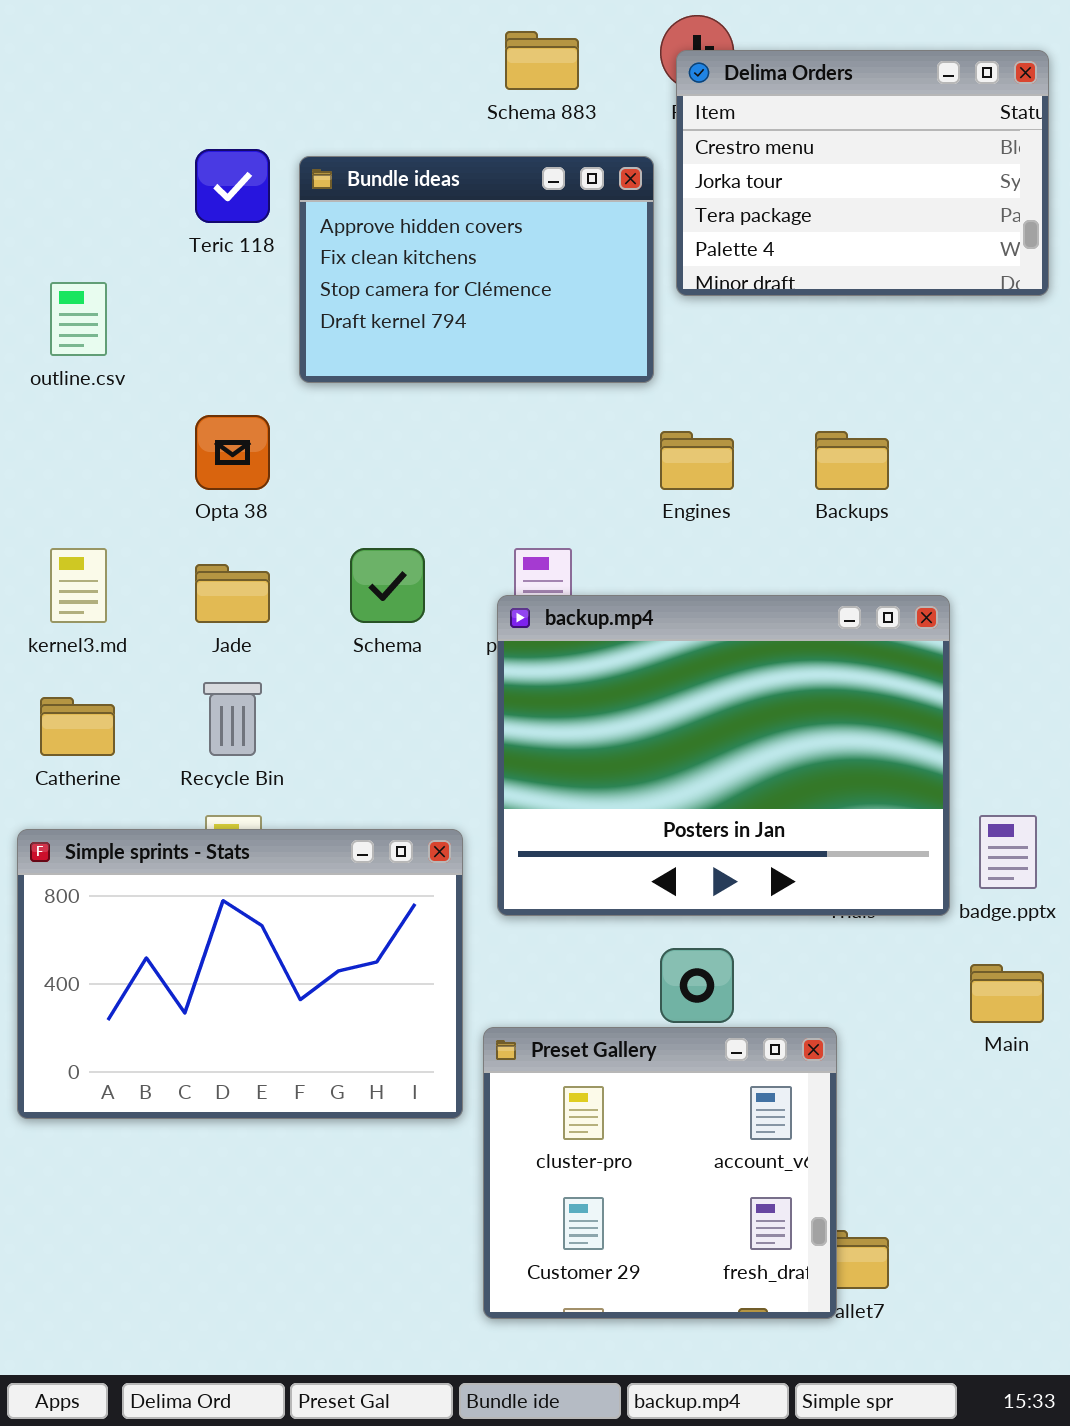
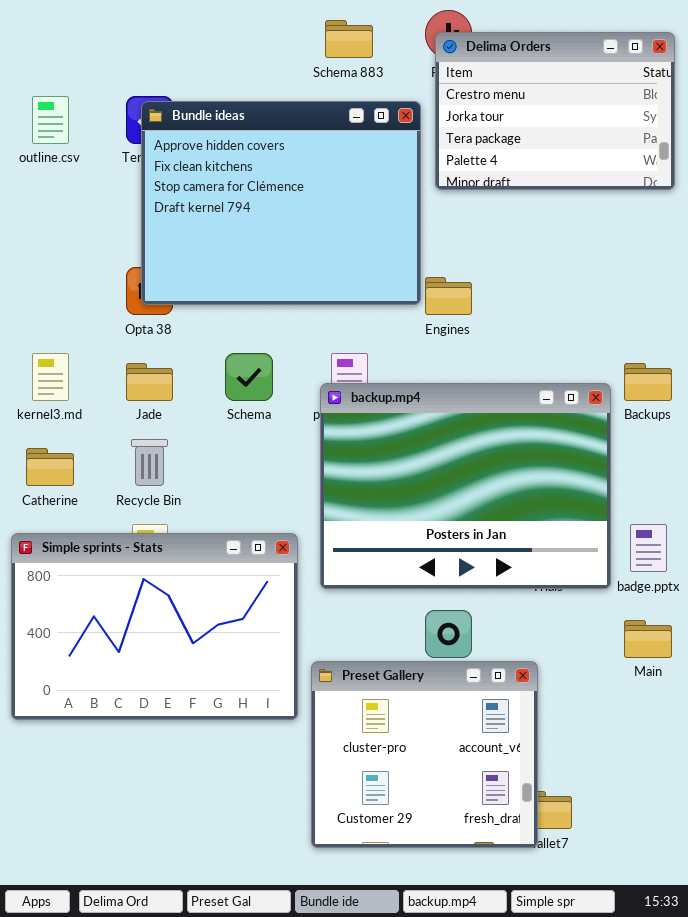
Bundle ideas: [299,156,654,383] -> [141,101,421,305], resized
outline.csv: [50,282,107,356] -> [32,96,69,144], moved
Backups: [815,431,889,490] -> [624,363,672,401], moved

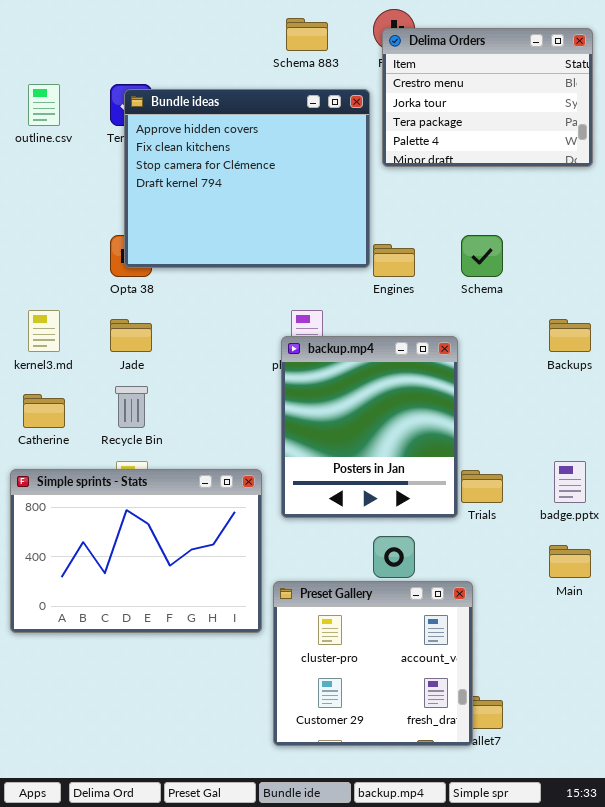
Schema: [225,353,273,401] -> [461,235,503,277], moved
backup.mp4: [320,383,611,589] -> [281,336,458,518], resized

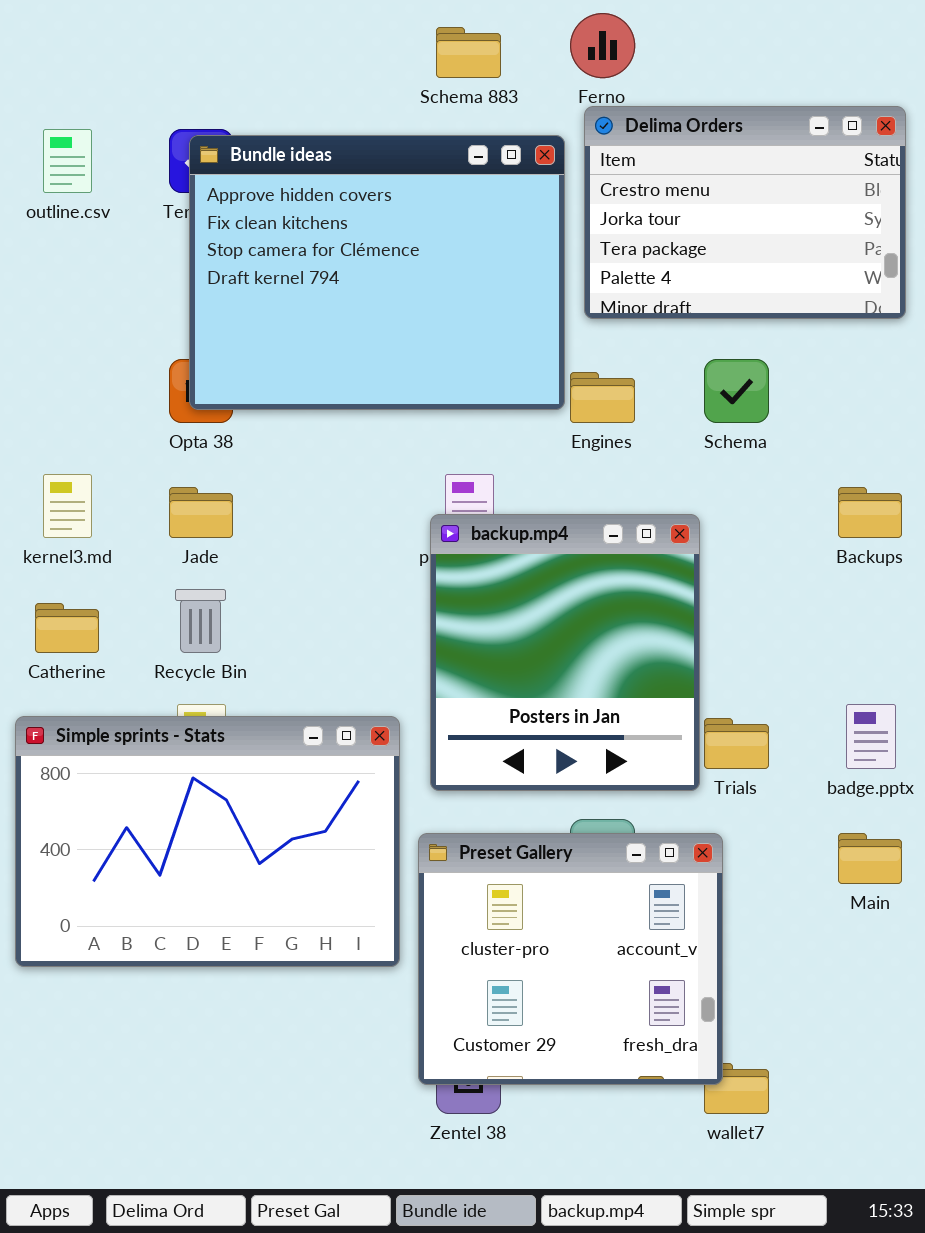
Delima Orders: [382,28,593,167] -> [584,106,906,319], moved
Preset Gallery: [273,581,473,746] -> [418,833,723,1085], moved

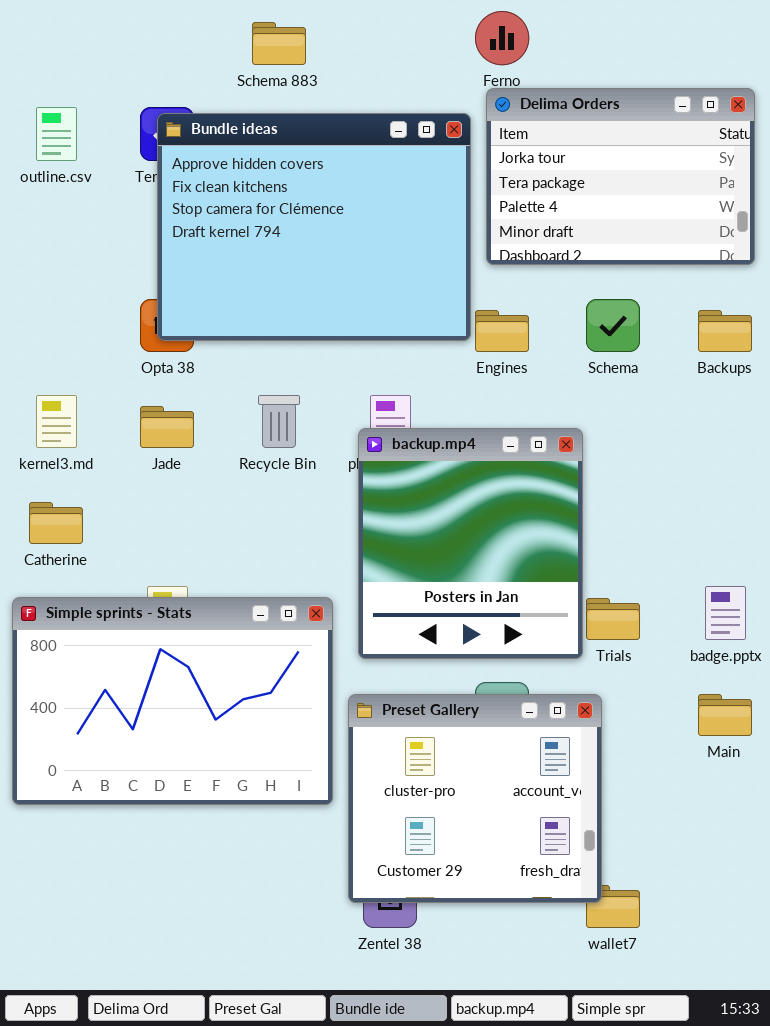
Schema 883: [436,27,501,78] -> [252,22,306,65], moved
Delima Orders: [584,106,906,319] -> [486,88,755,265], scrolled down 1 row
Backups: [838,487,902,538] -> [698,310,752,352], moved
Recycle Bin: [175,589,226,653] -> [258,395,300,448], moved

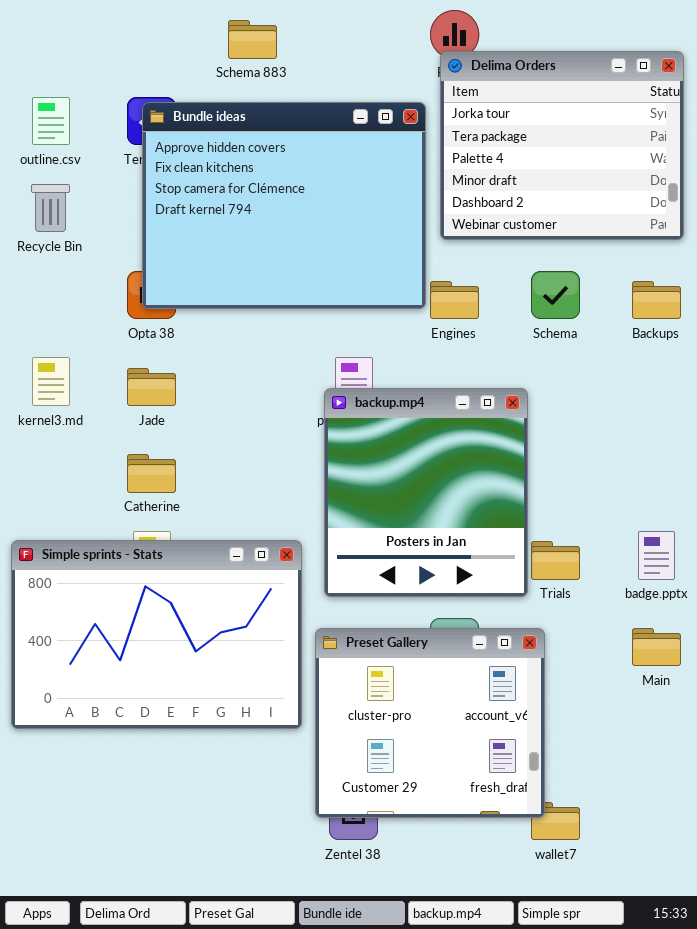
Delima Orders: [486,88,755,265] -> [440,51,684,240], resized
Recycle Bin: [258,395,300,448] -> [31,184,70,232], moved
Catherine: [29,502,83,544] -> [127,454,176,493], moved

